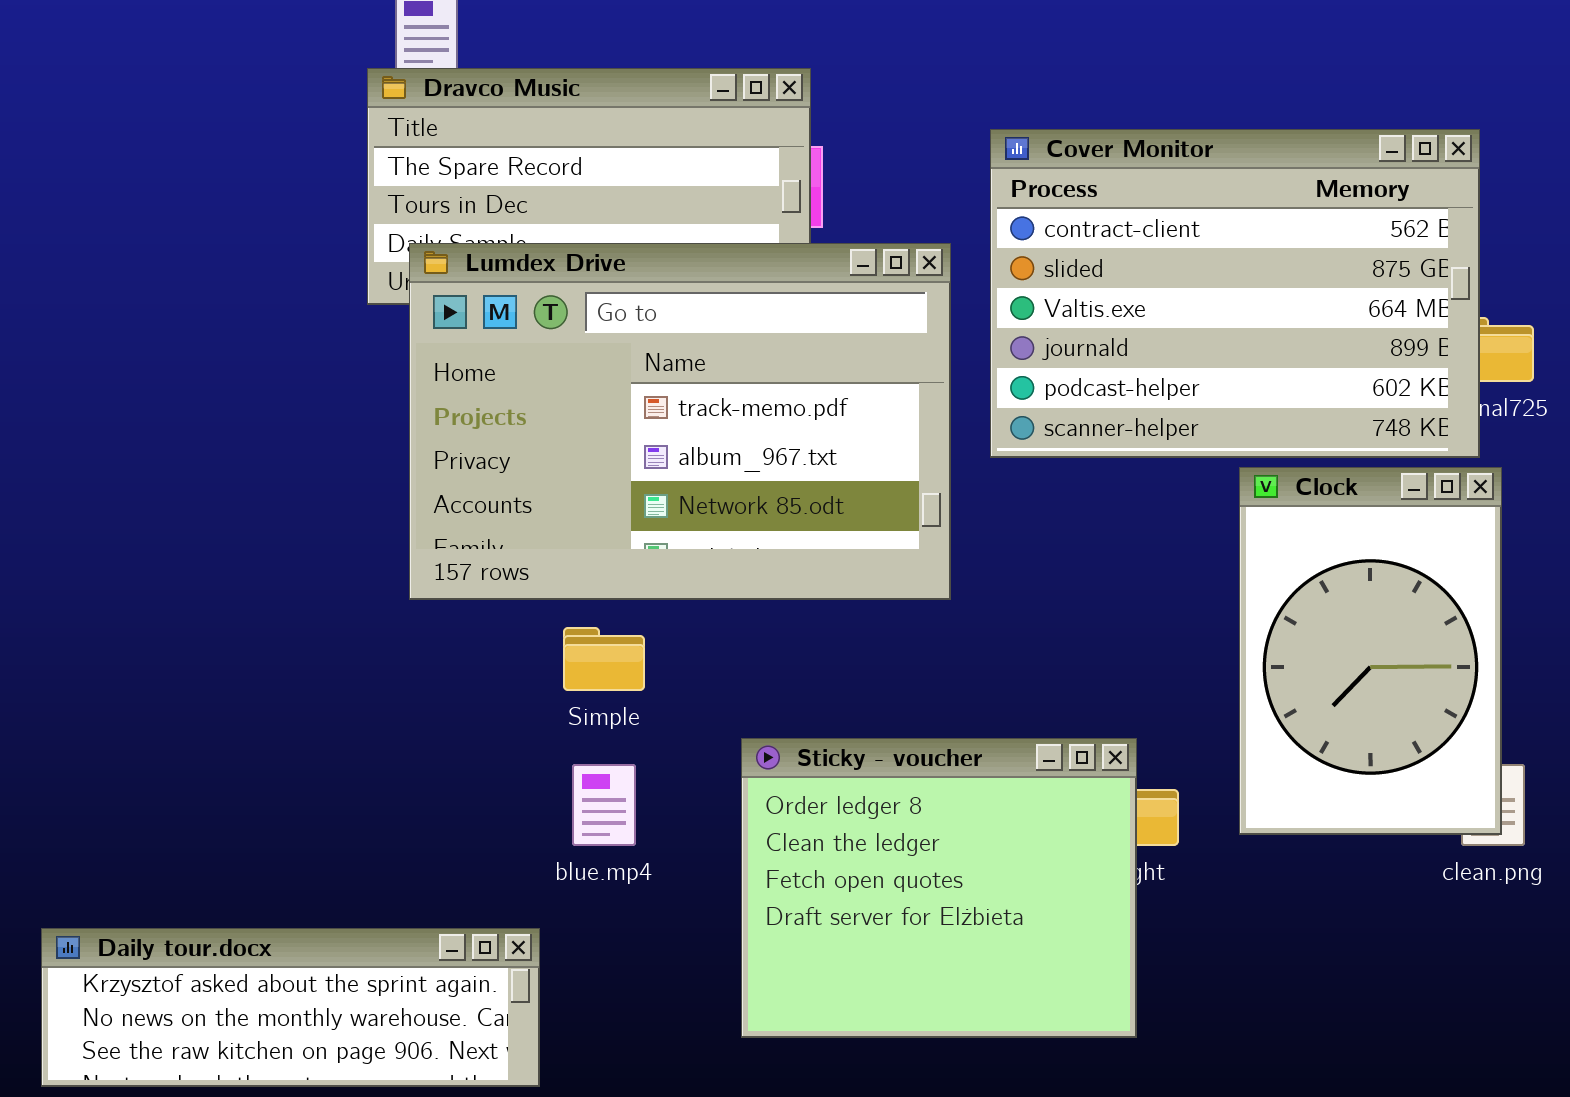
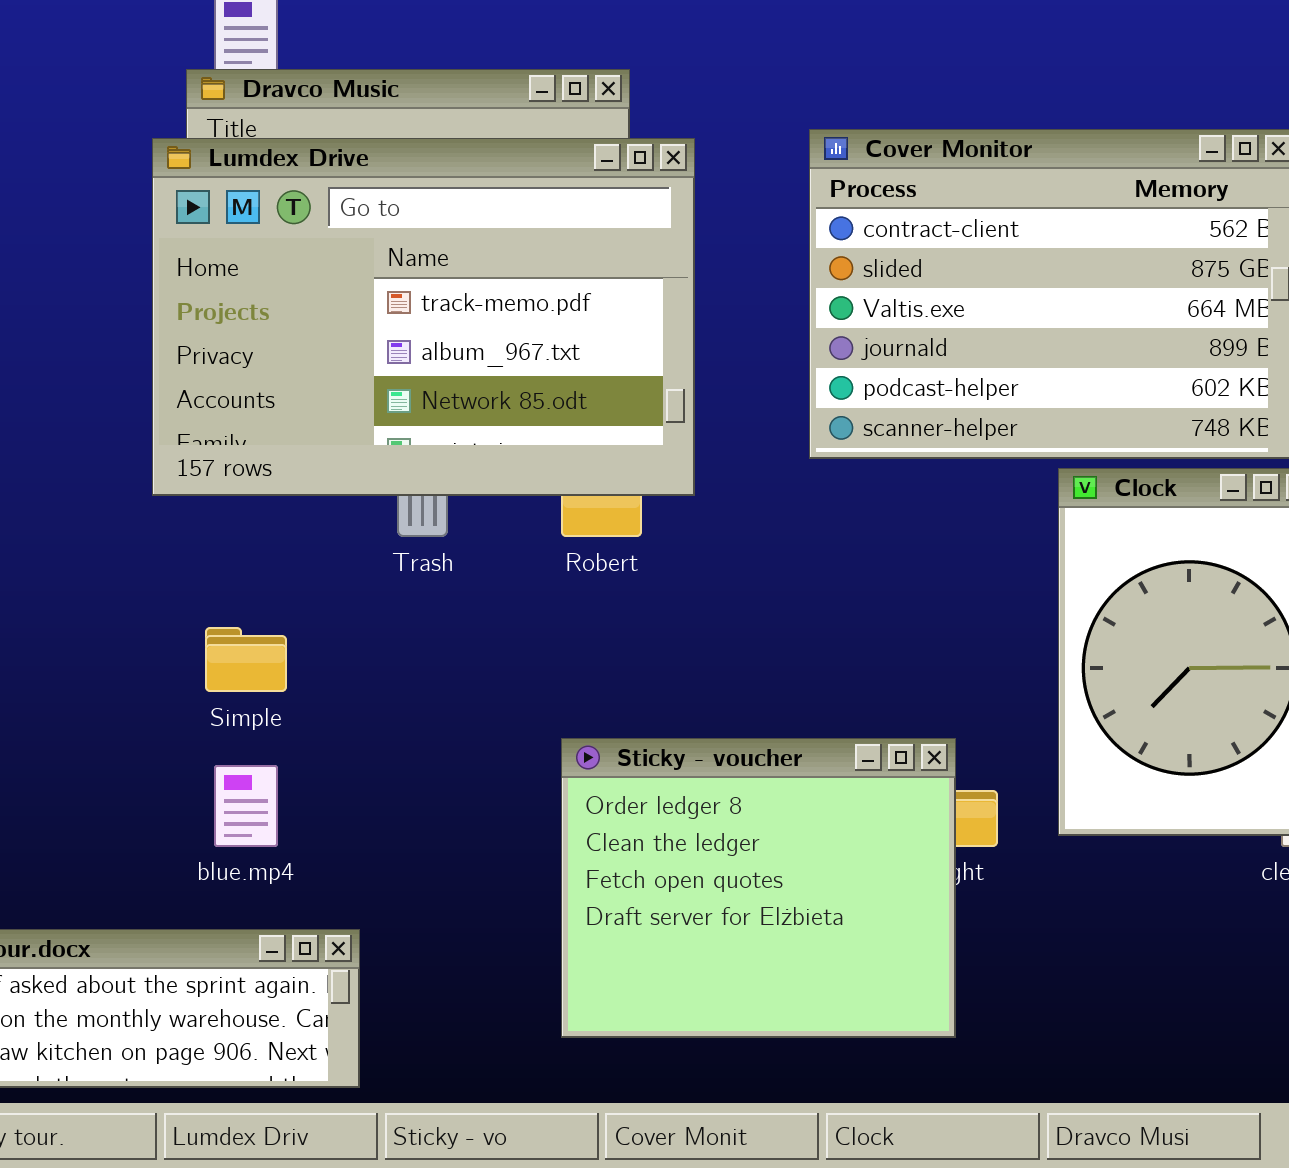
Lumdex Drive: [409,243,951,600] -> [152,138,695,496], moved
Simple: [563,627,645,691] -> [205,627,287,692], moved
blue.mp4: [572,764,636,846] -> [214,765,278,847], moved

